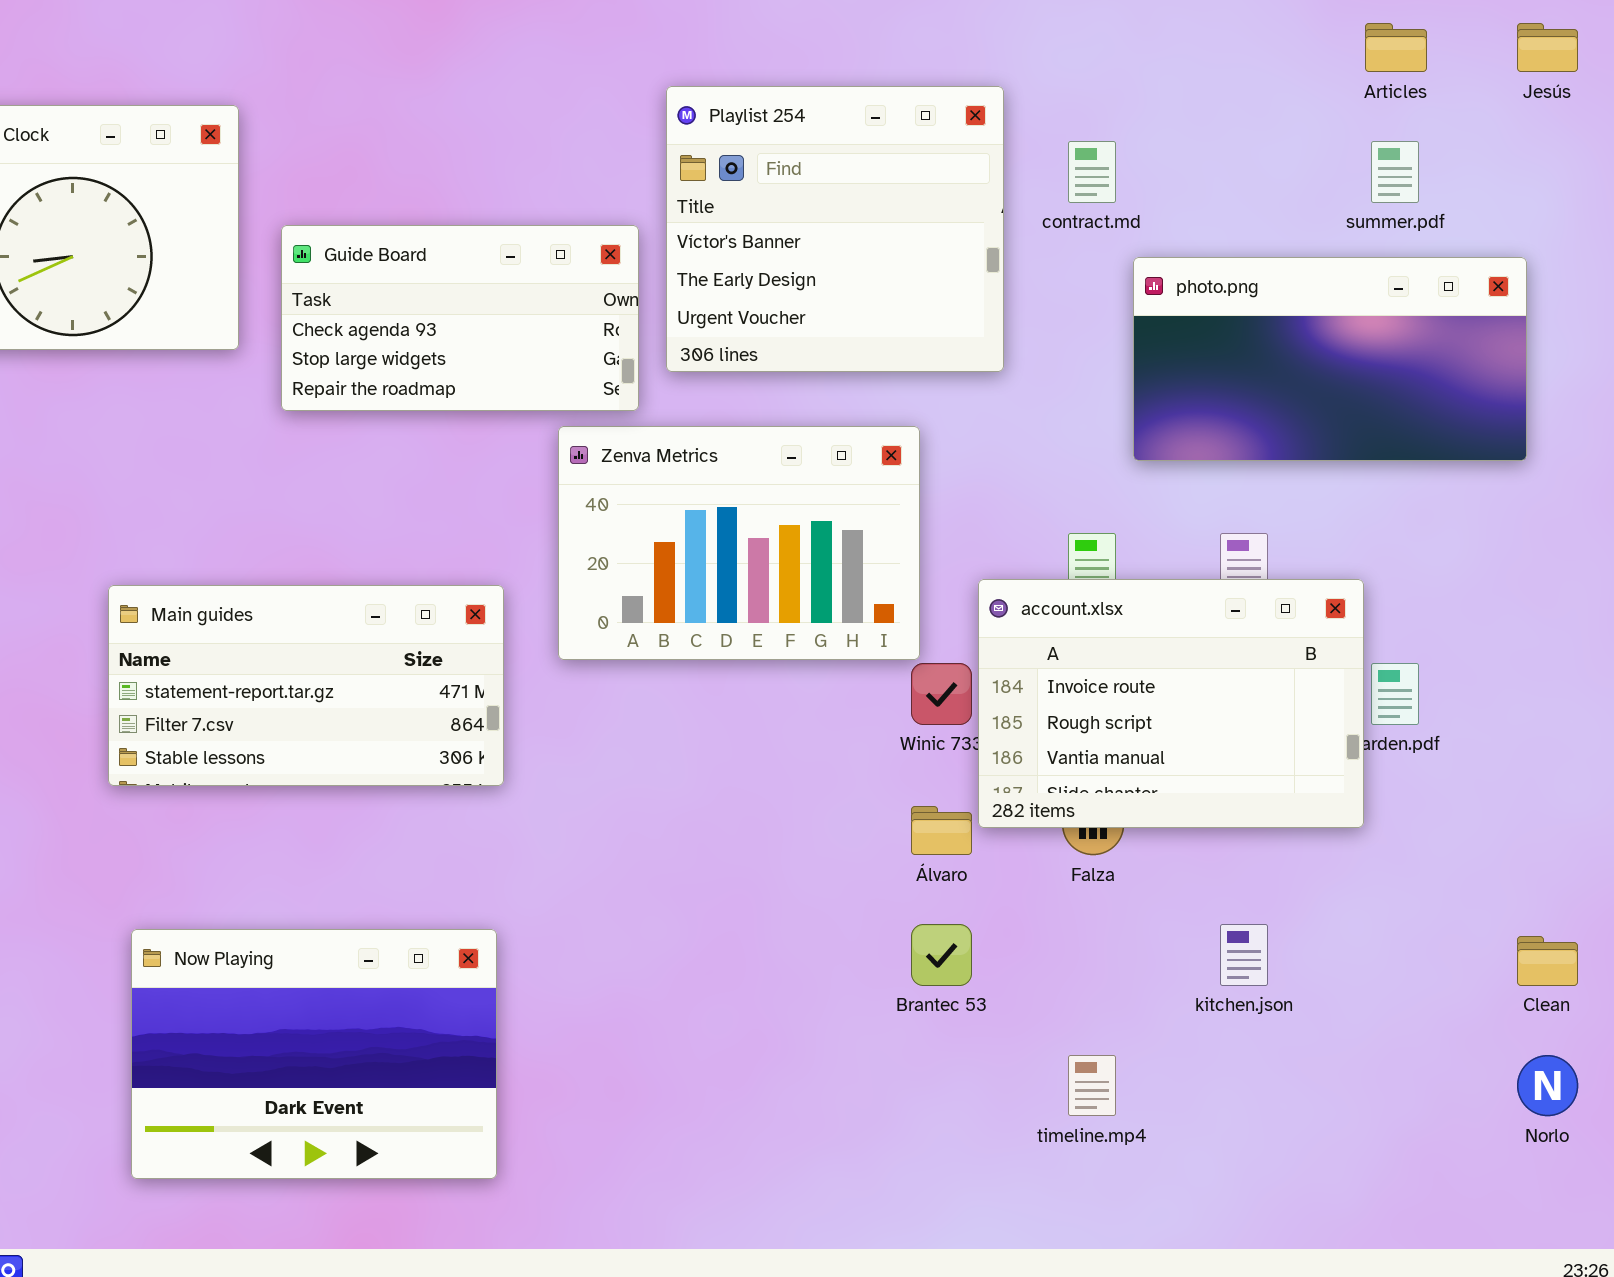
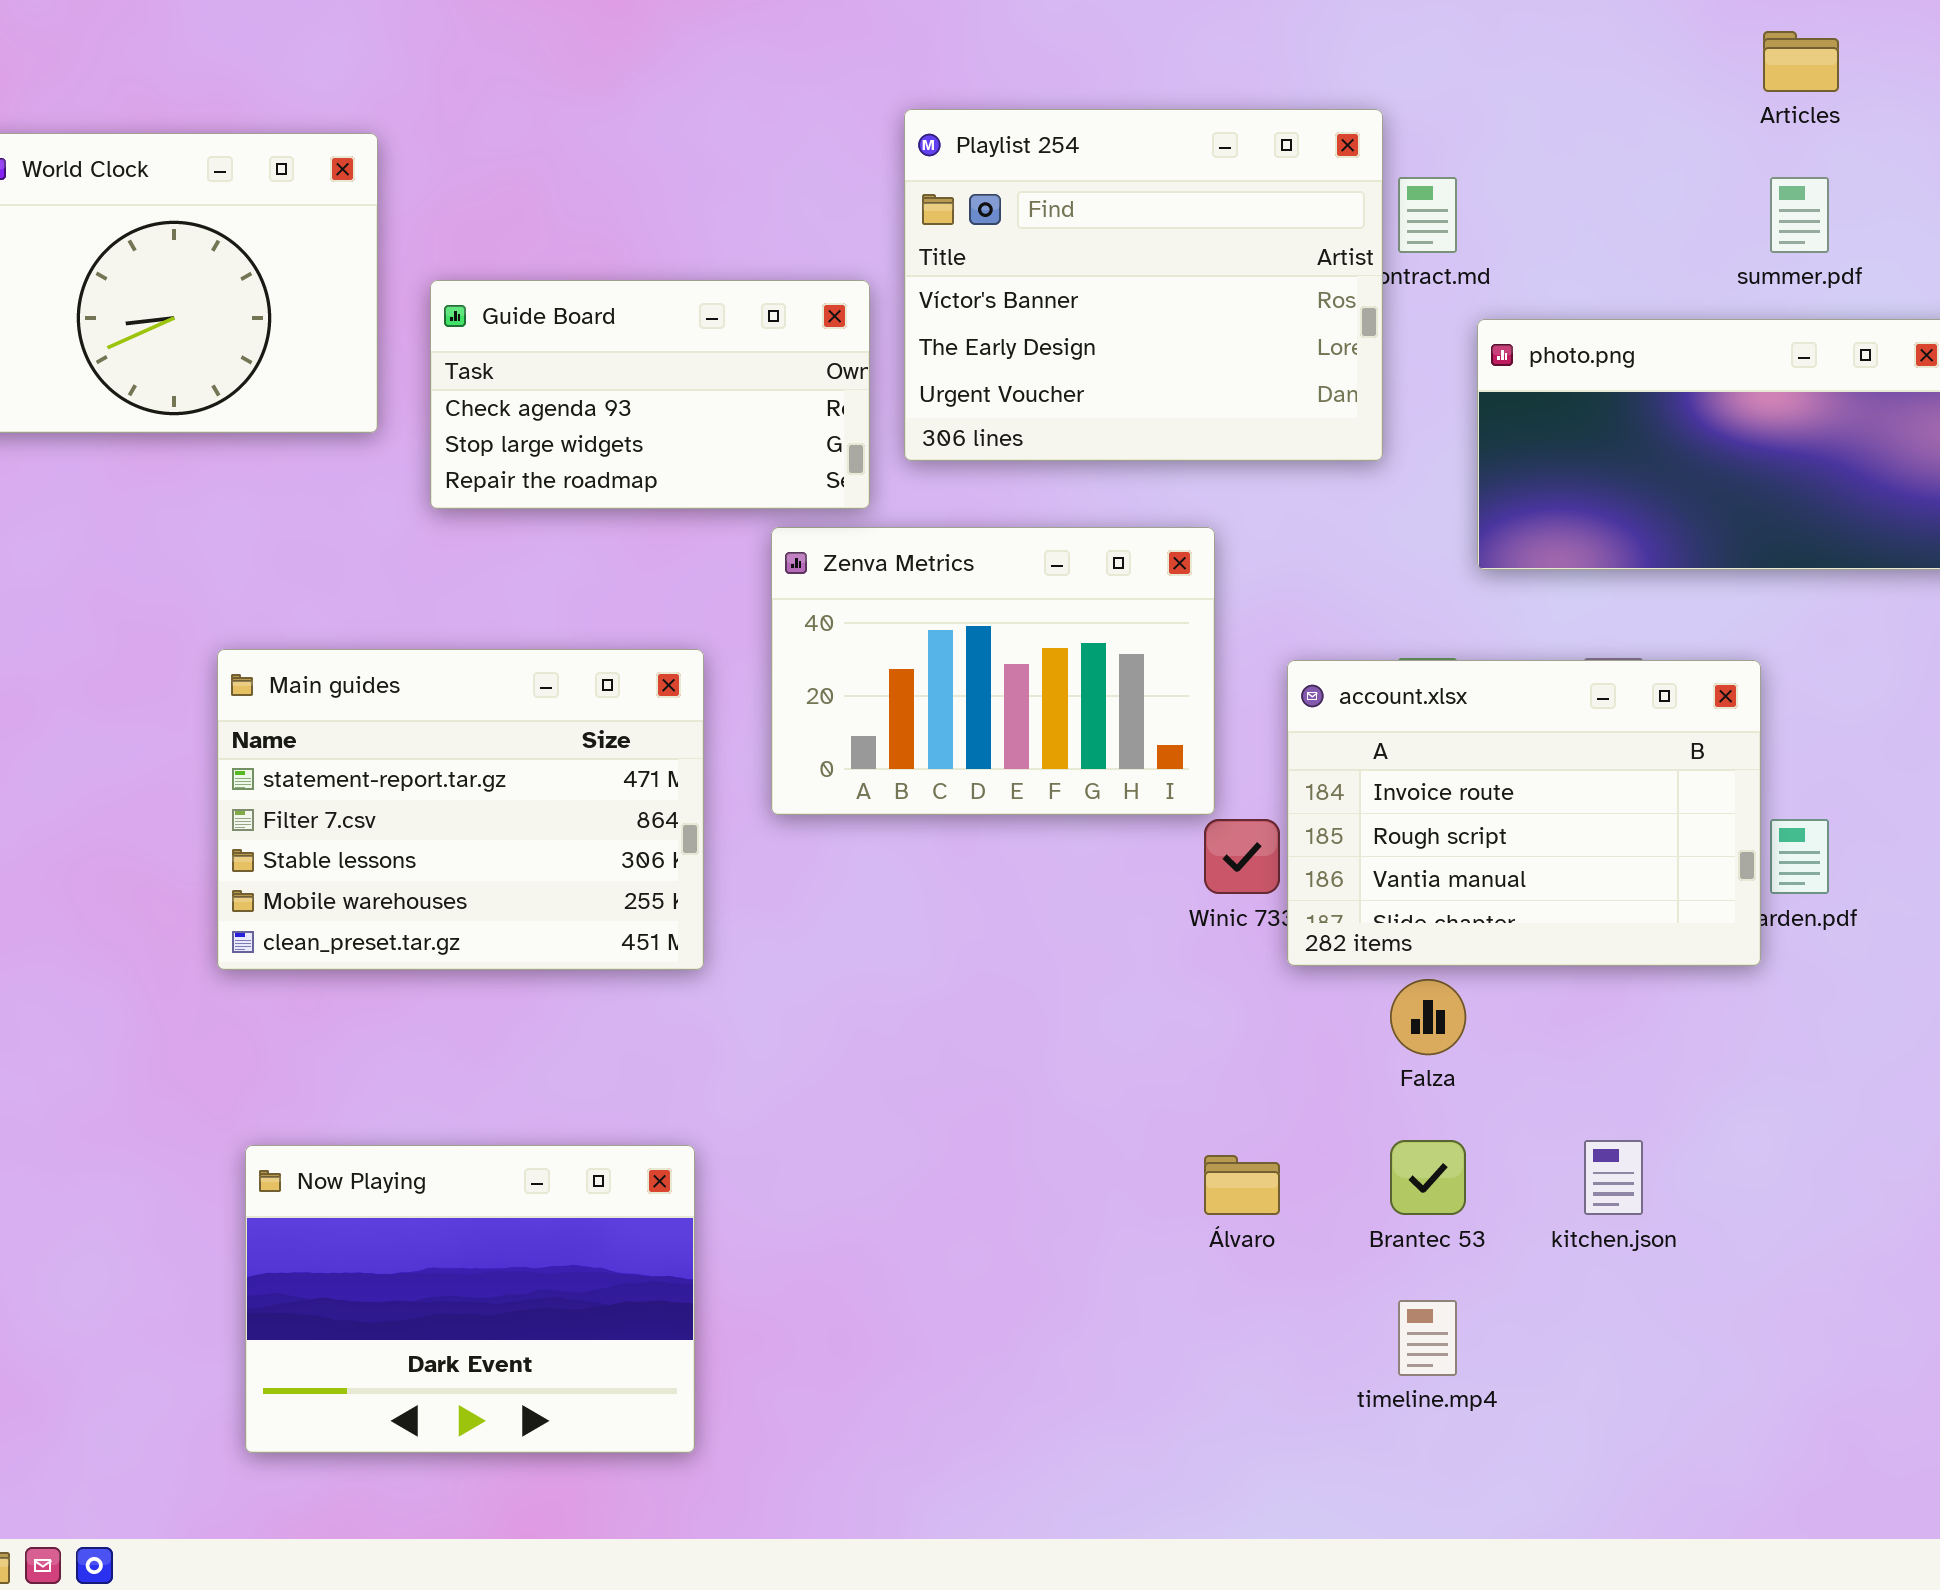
Playlist 254: [666,86,1004,372] -> [904,109,1383,461], resized
account.xlsx: [978,579,1364,828] -> [1287,660,1761,966], moved
Main guides: [108,585,504,786] -> [217,649,704,970], resized
Álvaro: [911,806,972,855] -> [1204,1155,1280,1215], moved
Brantec 53: [911,924,972,986] -> [1390,1140,1466,1215], moved

